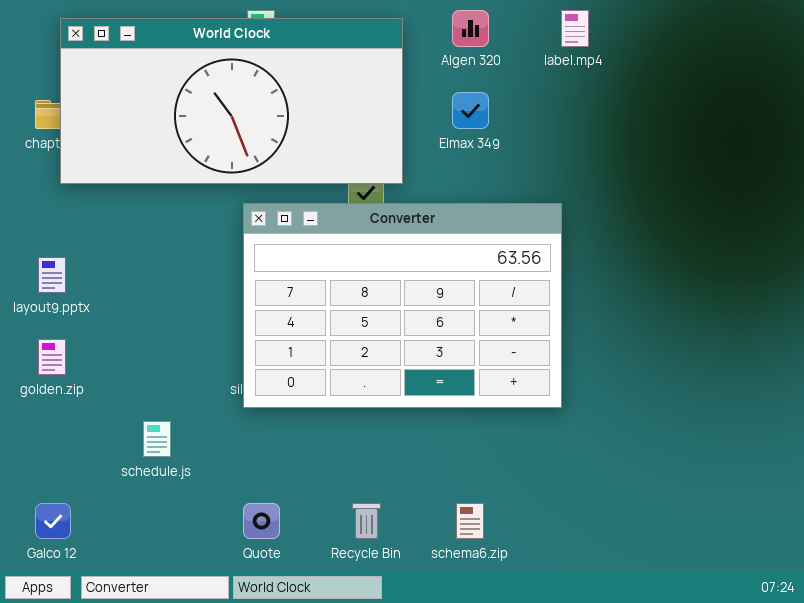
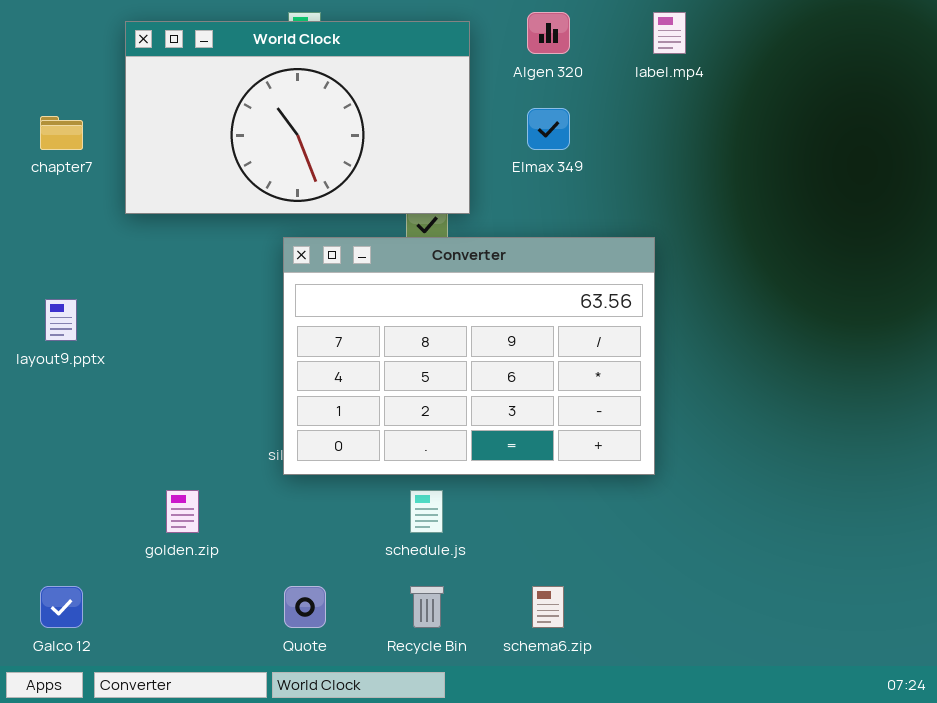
World Clock: [60,18,403,184] -> [125,21,470,214], resized
golden.zip: [38,339,66,375] -> [166,490,199,533], moved
schedule.js: [143,421,171,457] -> [410,490,443,533], moved

